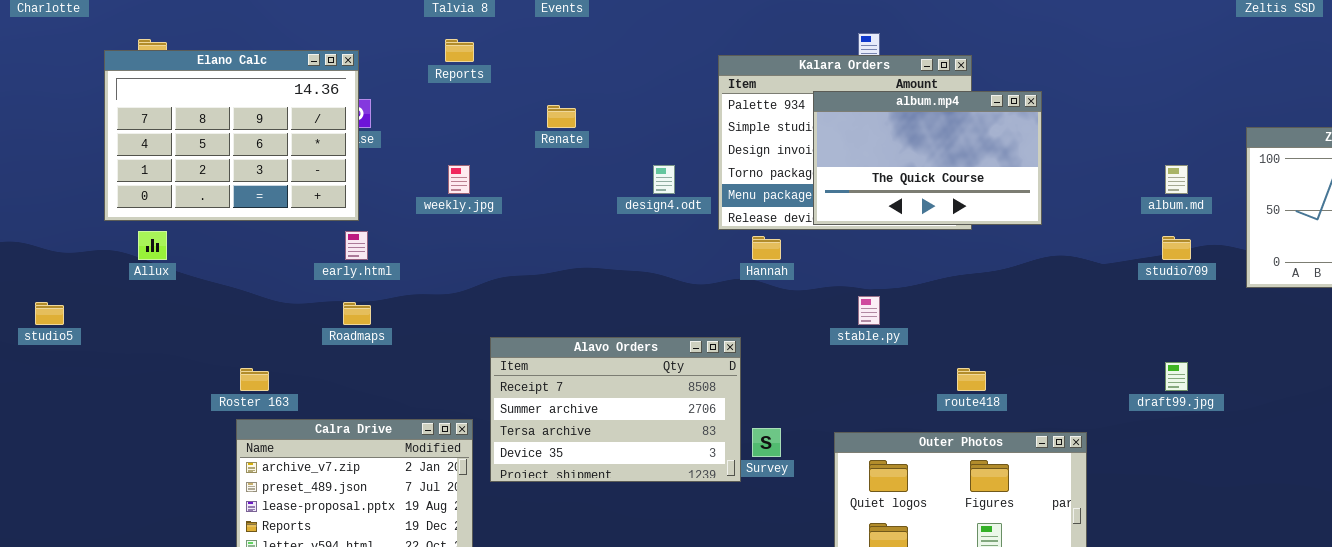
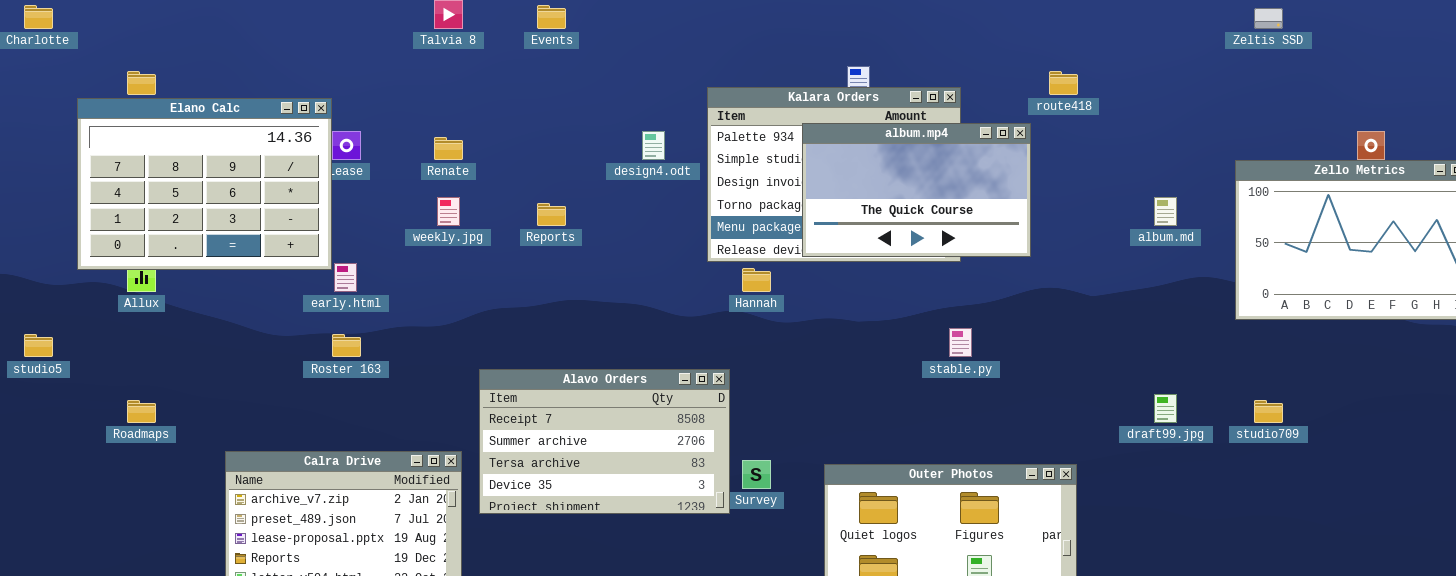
Reports: [445,39,474,62] -> [537,203,566,226], moved
Elano Calc: [104,50,359,221] -> [77,98,332,270], moved
Renate: [547,105,576,128] -> [434,137,463,160], moved
design4.odt: [653,165,675,194] -> [642,131,665,160], moved
studio709: [1162,236,1191,260] -> [1254,400,1283,423], moved
stable.py: [858,296,880,325] -> [949,328,972,357], moved
Roadmaps: [343,302,371,325] -> [127,400,156,423], moved
Roster 163: [240,368,269,391] -> [332,334,361,357], moved
route418: [957,368,986,391] -> [1049,71,1078,95], moved

